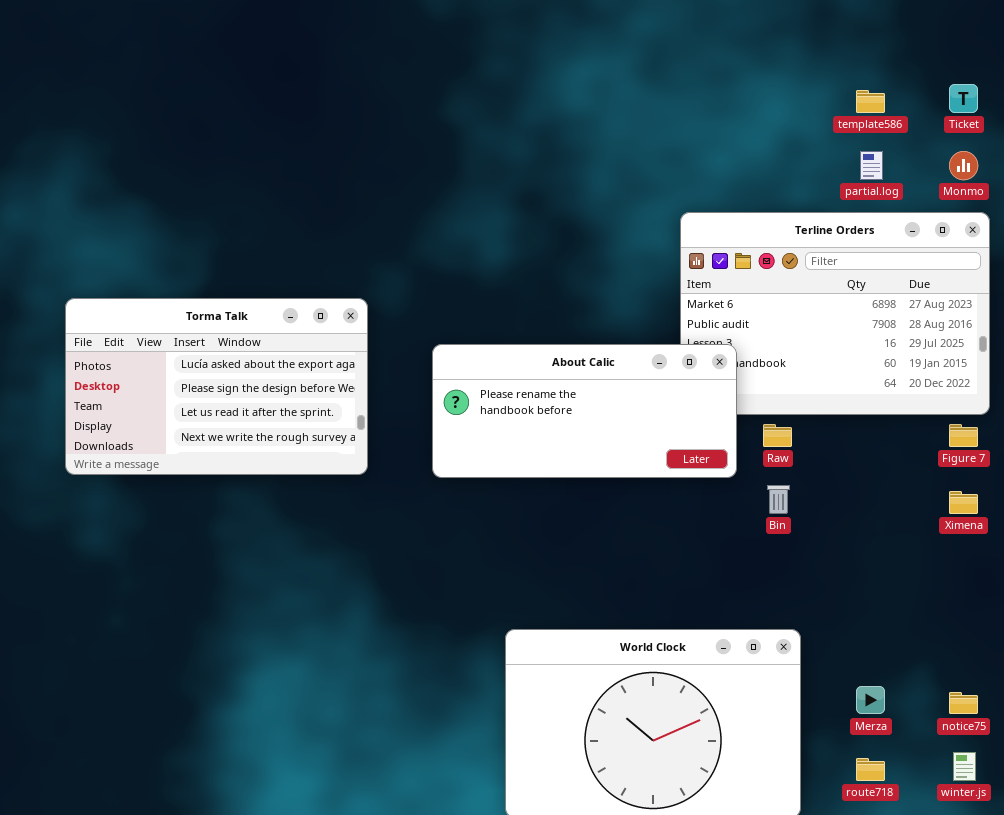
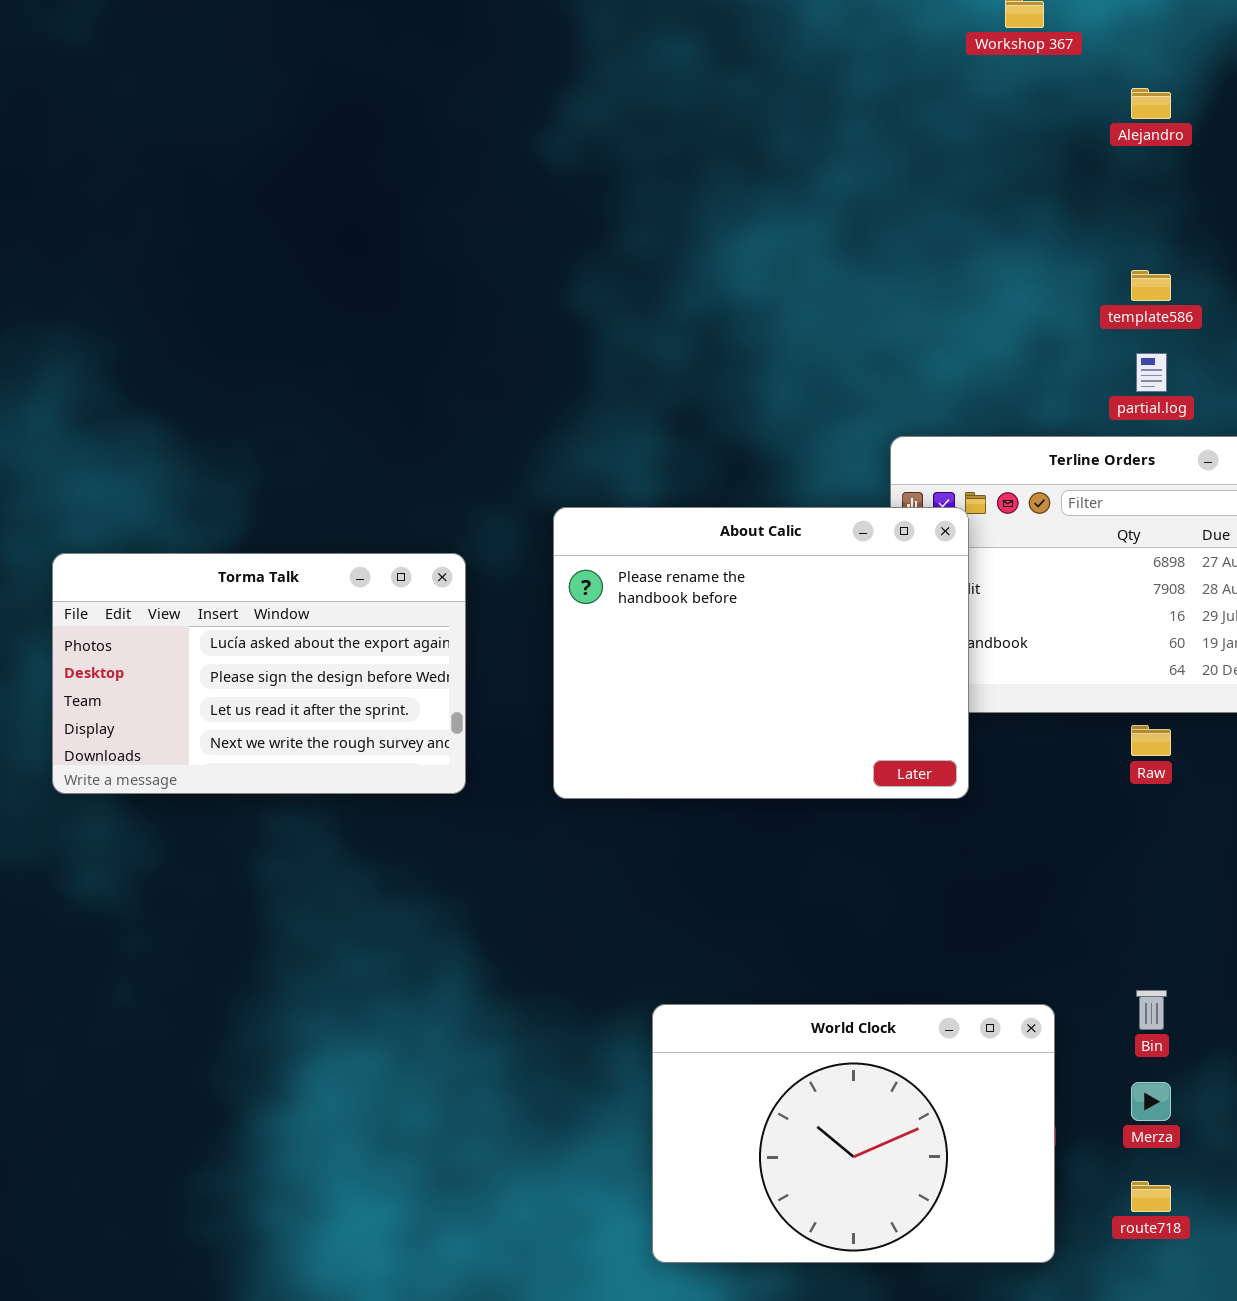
About Calic: [432,344,737,478] -> [553,507,969,799], resized
Raw: [763,424,792,447] -> [1131,725,1171,756], moved
Bin: [767,485,790,514] -> [1136,990,1167,1030], moved

